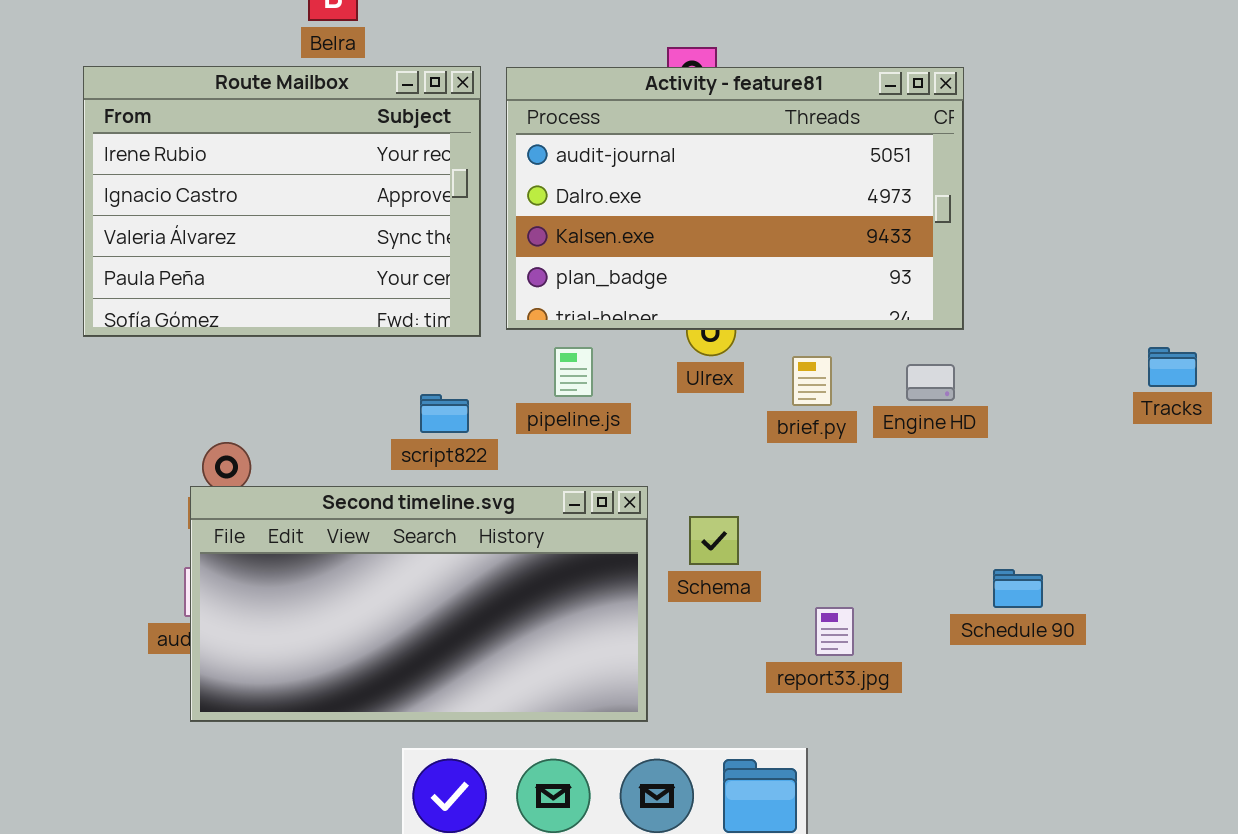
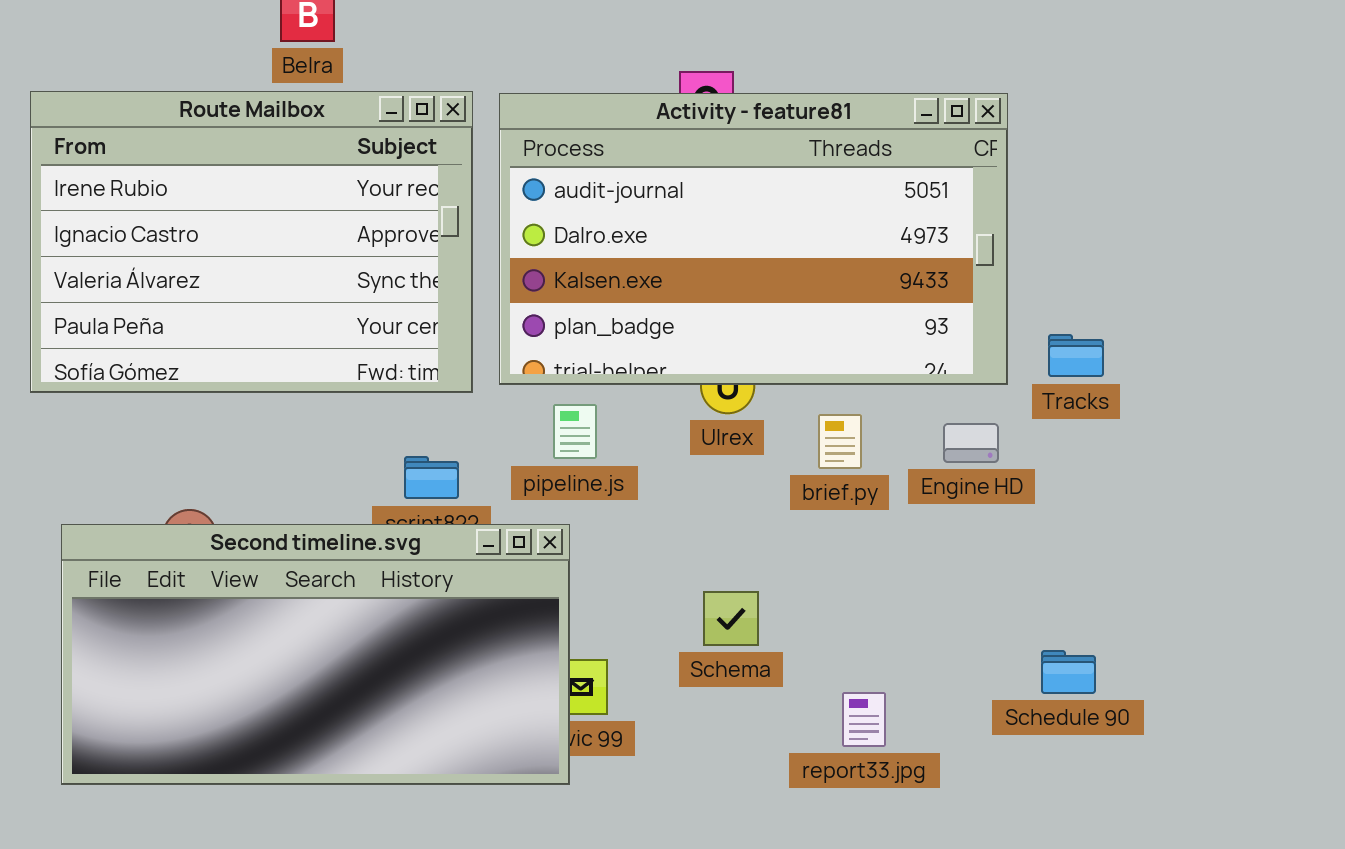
Tracks: [1148,347,1197,387] -> [1048,334,1104,377], moved
Second timeline.svg: [190,486,648,722] -> [61,524,570,785], moved

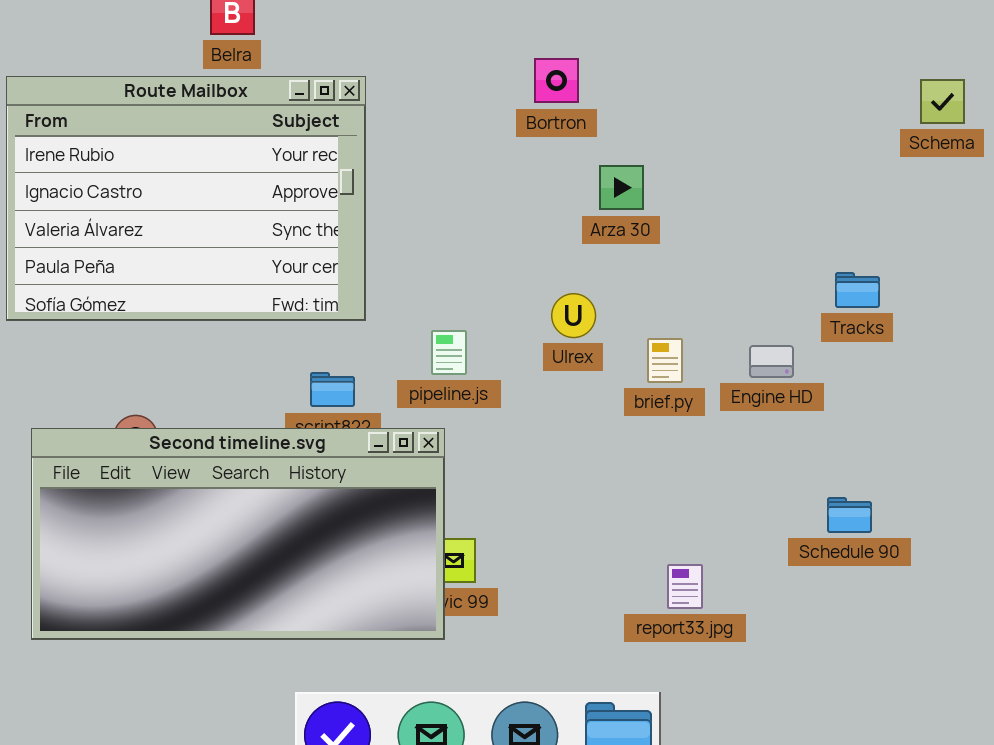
Activity - feature81: [499,93,1008,385] -> none, closed
Schema: [703,591,759,646] -> [920,79,965,124], moved
Schedule 90: [1041,650,1096,694] -> [827,497,872,533], moved

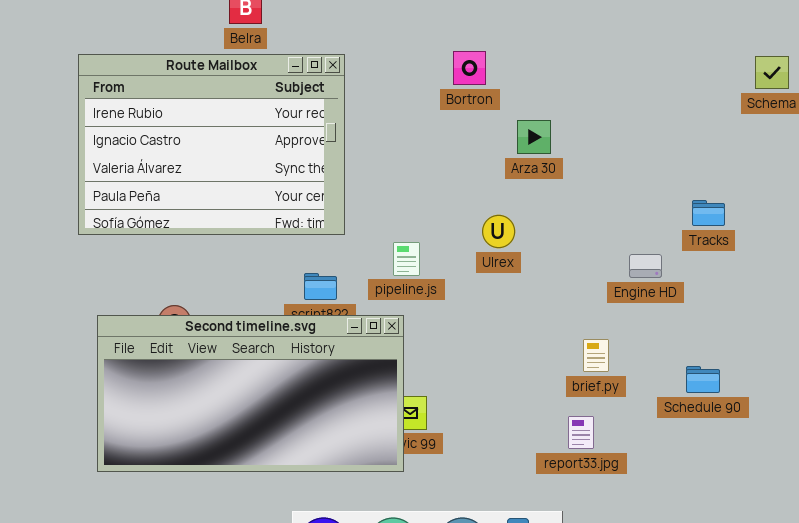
Bortron: [534,58,579,103] -> [453,51,486,85], moved
brief.py: [647,338,683,383] -> [583,339,609,372], moved

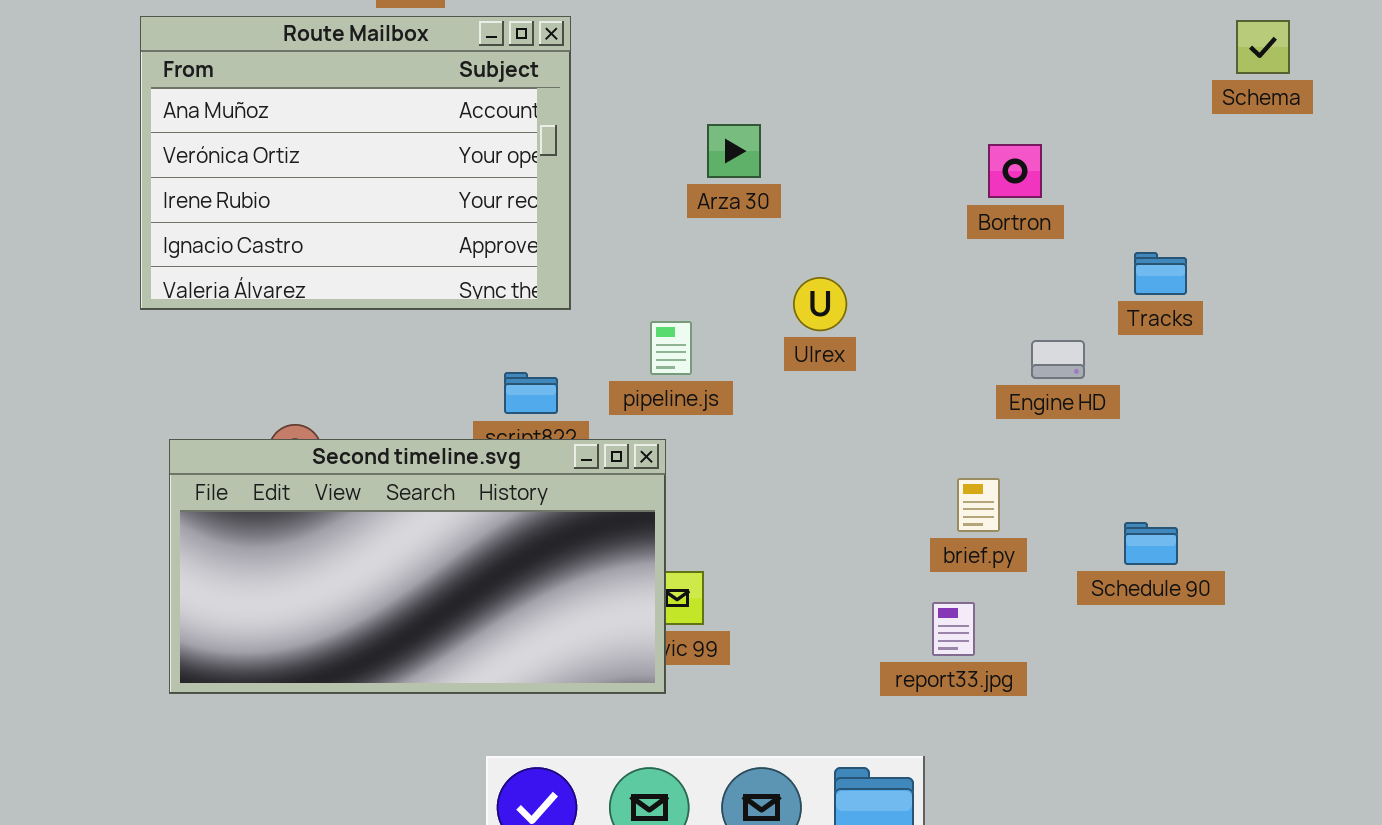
Bortron: [453,51,486,85] -> [988,144,1042,198], moved
Route Mailbox: [78,54,345,235] -> [140,16,571,310], scrolled up 2 rows
Arza 30: [517,120,551,154] -> [707,124,761,178], moved

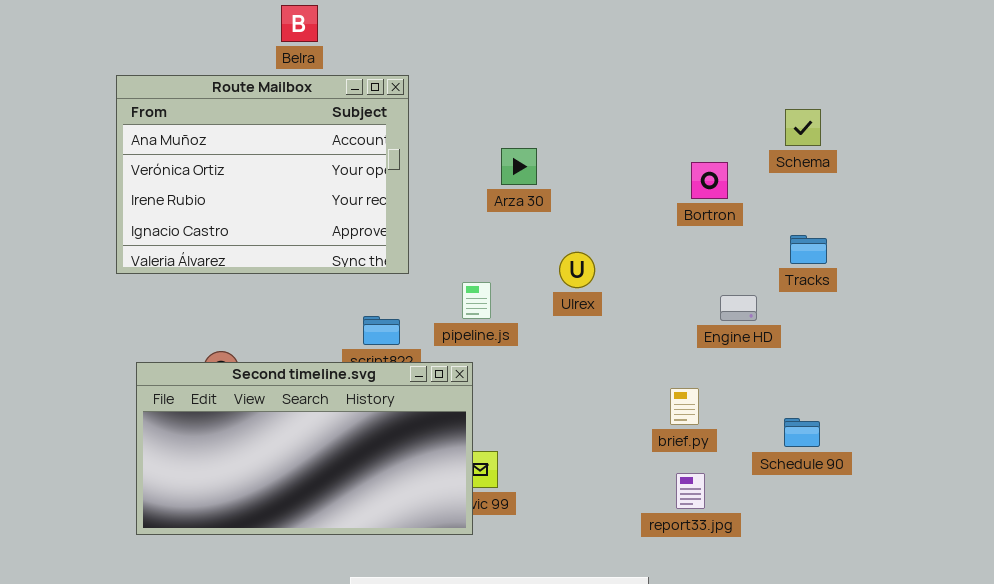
Schema: [1236,20,1290,74] -> [785,109,821,146], moved
report33.jpg: [932,602,975,656] -> [676,473,705,509], moved

